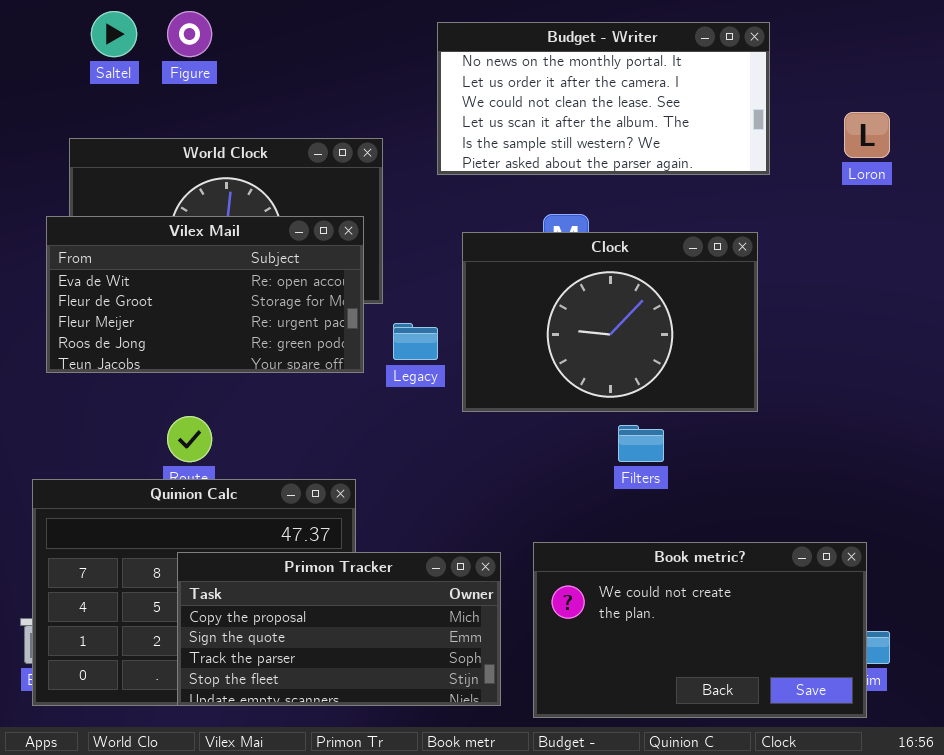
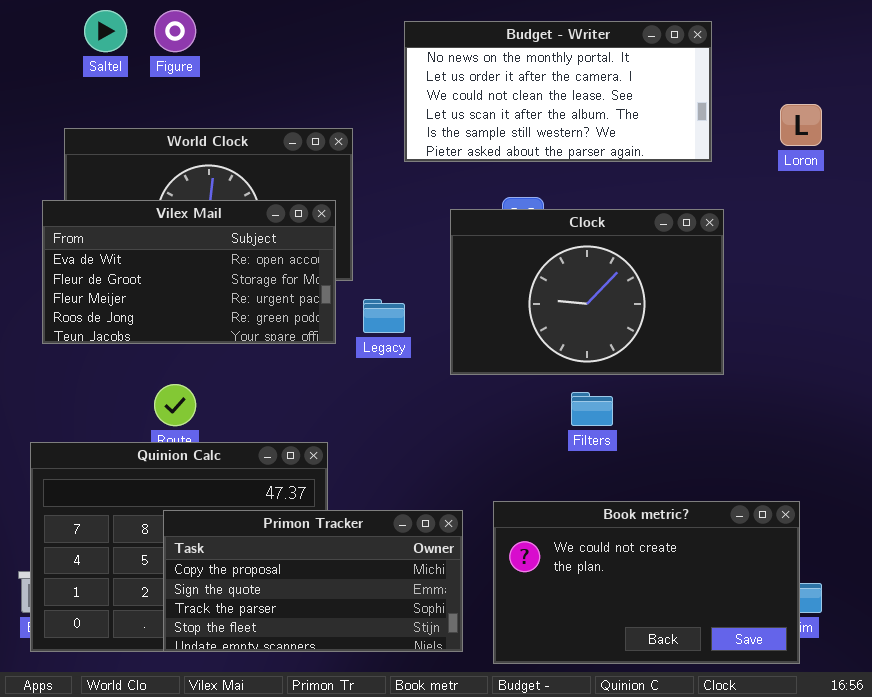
Clock: [462,232,758,412] -> [450,209,724,375], moved

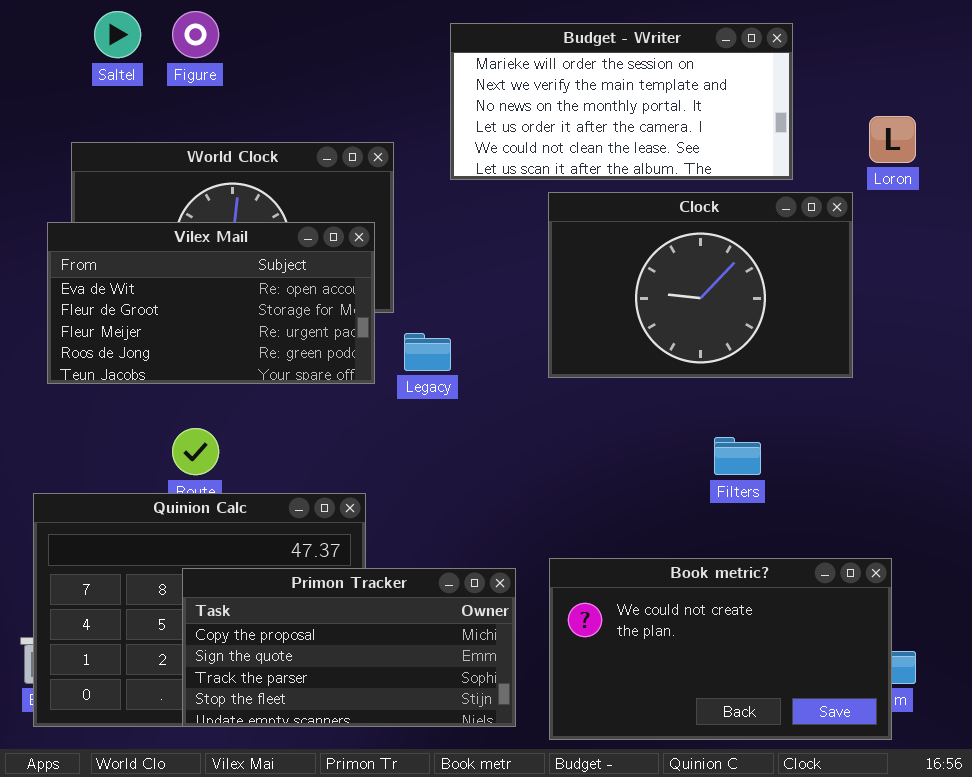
Budget - Writer: [404,21,712,162] -> [450,23,793,180], scrolled up 2 rows
Clock: [450,209,724,375] -> [548,192,853,378], moved
Filters: [571,392,613,426] -> [714,437,761,475], moved

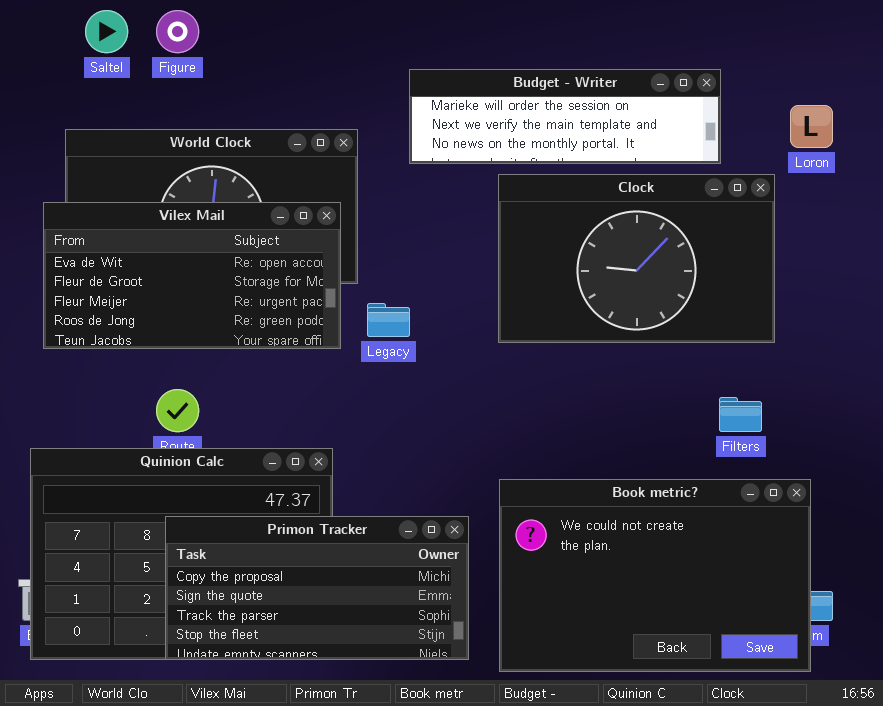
Budget - Writer: [450,23,793,180] -> [409,69,721,164], resized
Filters: [714,437,761,475] -> [719,397,762,432], moved
Book metric?: [549,558,892,740] -> [499,479,811,672], resized

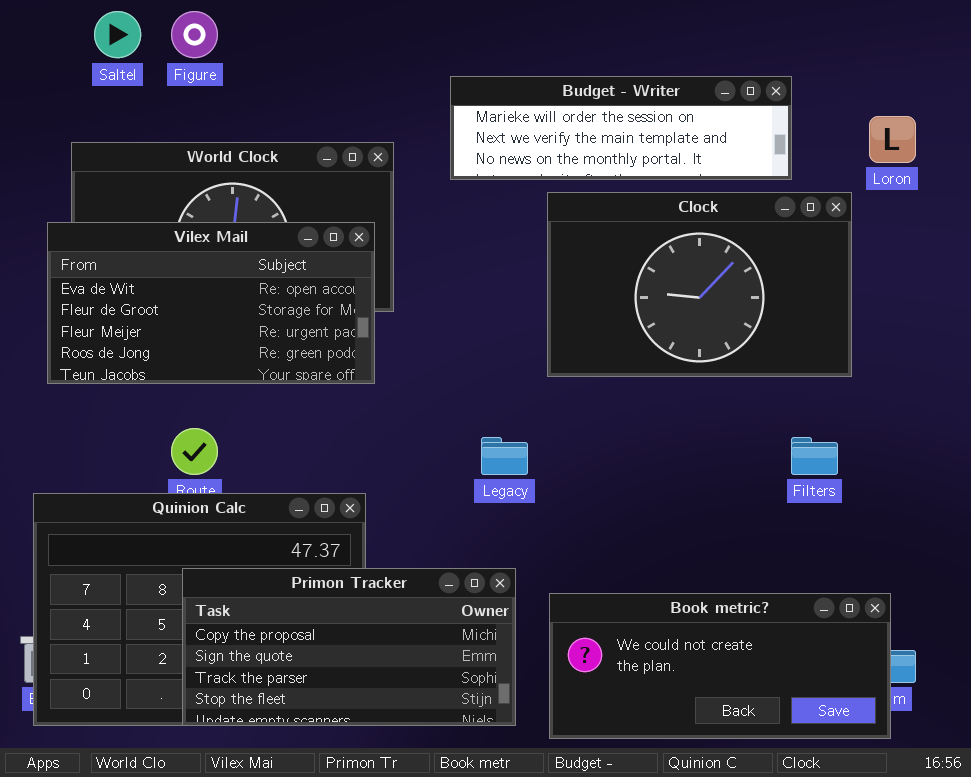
Legacy: [367,303,410,337] -> [481,437,528,475], moved
Book metric?: [499,479,811,672] -> [549,593,891,739], resized

